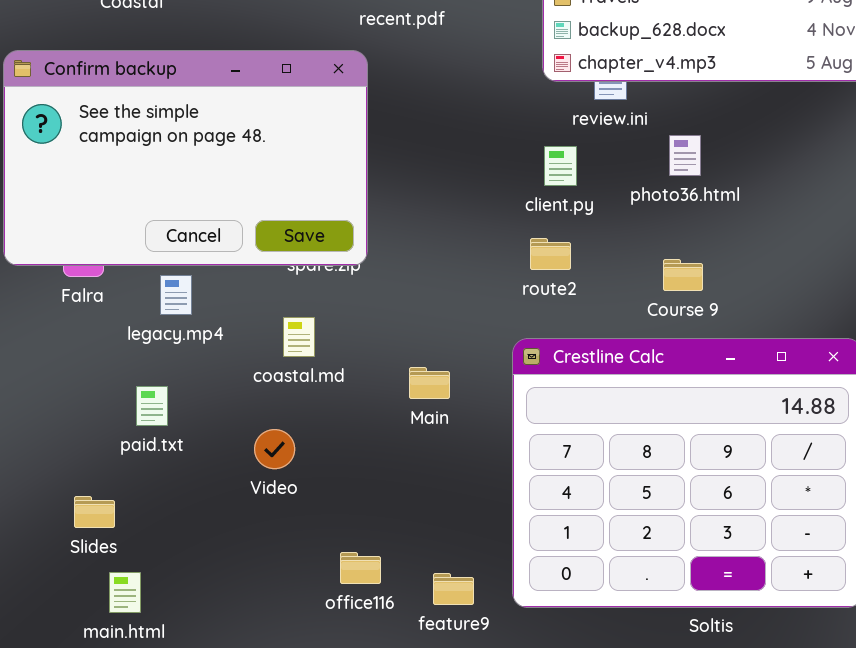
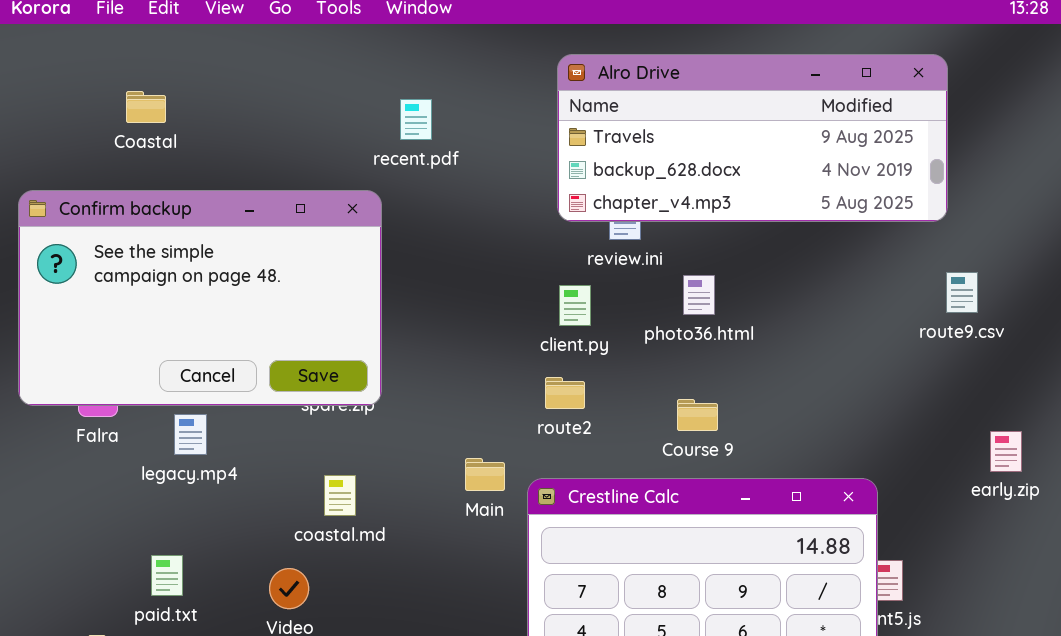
coastal.md: [283,317,315,357] -> [324,475,356,516], moved
Main: [409,367,450,399] -> [465,458,505,491], moved
paid.txt: [136,386,168,426] -> [151,555,183,596], moved

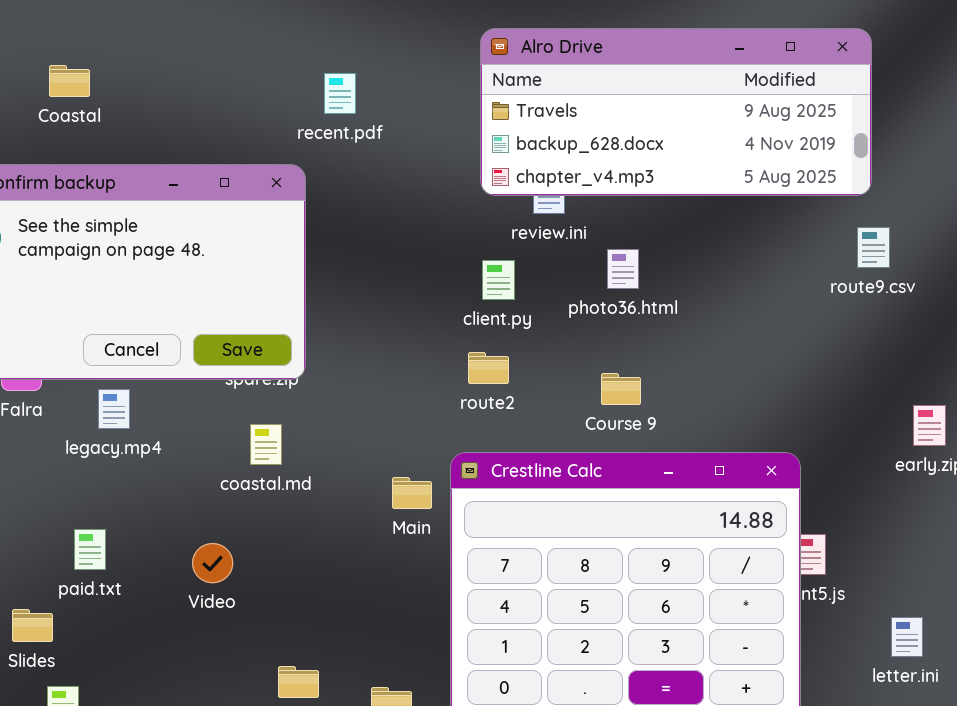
route9.csv: [946,272,978,313] -> [857,227,890,268], moved
Main: [465,458,505,491] -> [392,477,432,509], moved
coastal.md: [324,475,356,516] -> [250,424,282,465], moved

